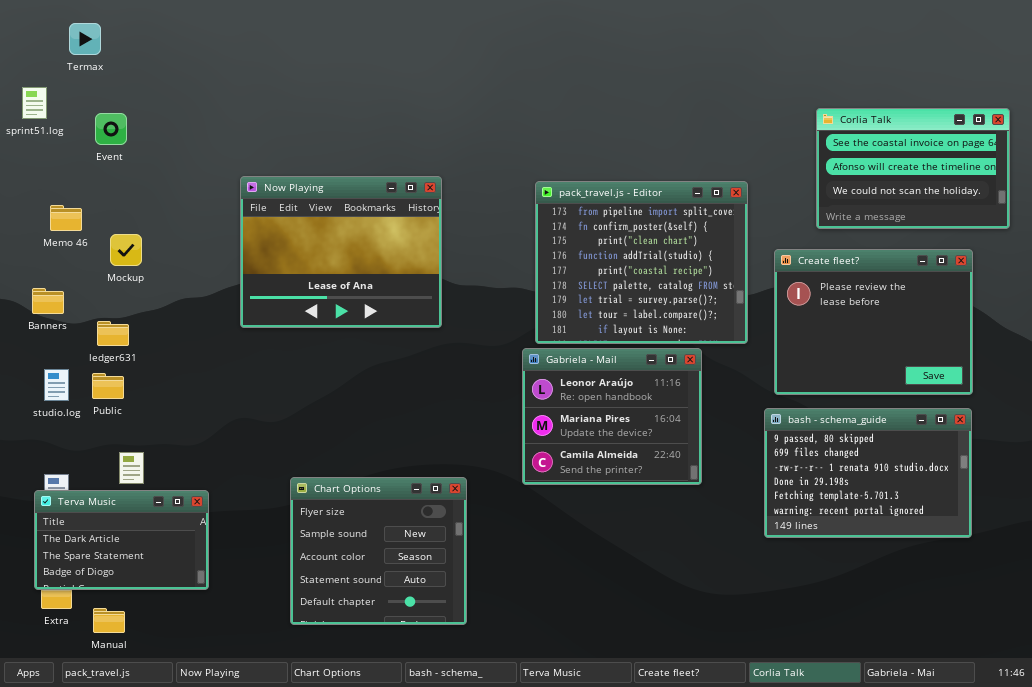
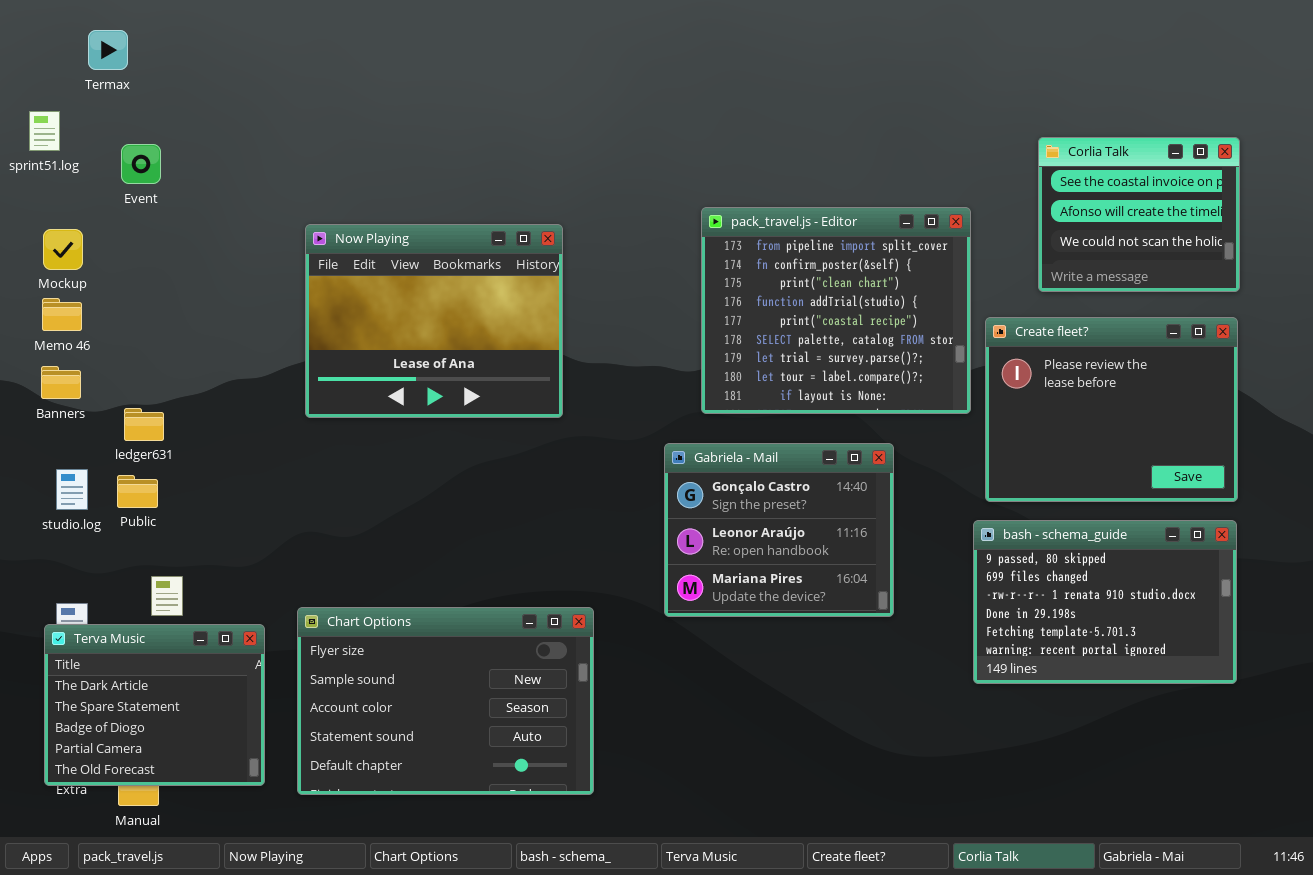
Corlia Talk: [816,108,1010,229] -> [1038,137,1240,292], resized
pack_travel.js - Editor: [535,181,748,344] -> [701,207,971,414], moved
Memo 46: [50,205,82,231] -> [42,298,82,331], moved
Mockup: [110,234,142,266] -> [43,229,83,270], moved
Gabriela - Mail: [522,348,702,485] -> [664,443,894,617], scrolled up 1 row
Chart Options: [290,477,467,625] -> [297,607,594,795], resized
Terva Music: [34,490,209,590] -> [44,624,265,786], resized

